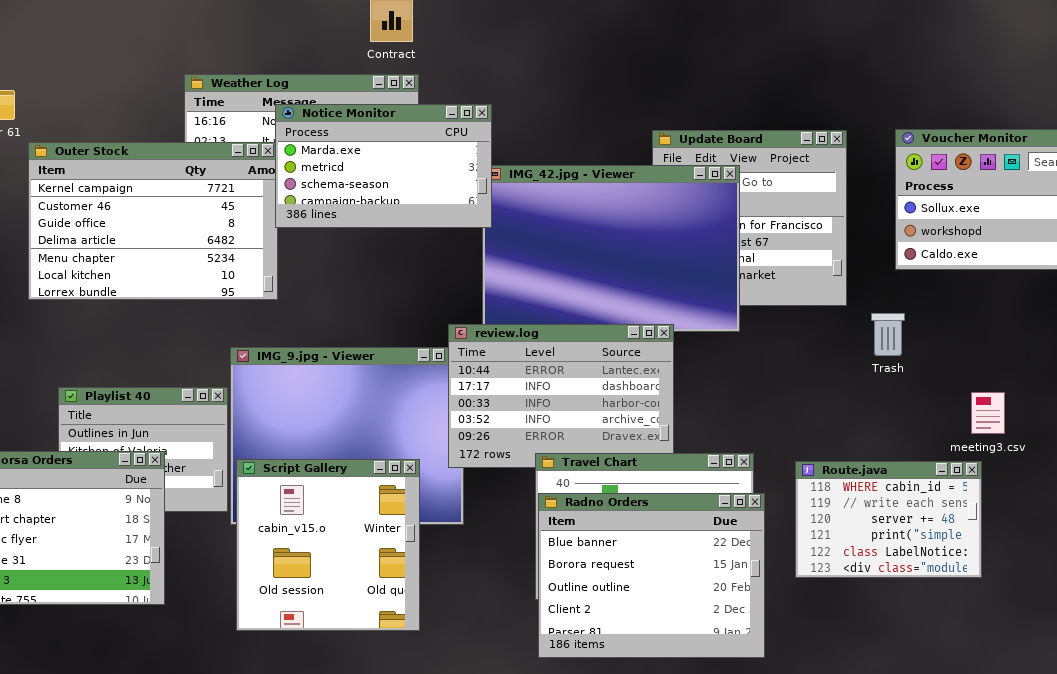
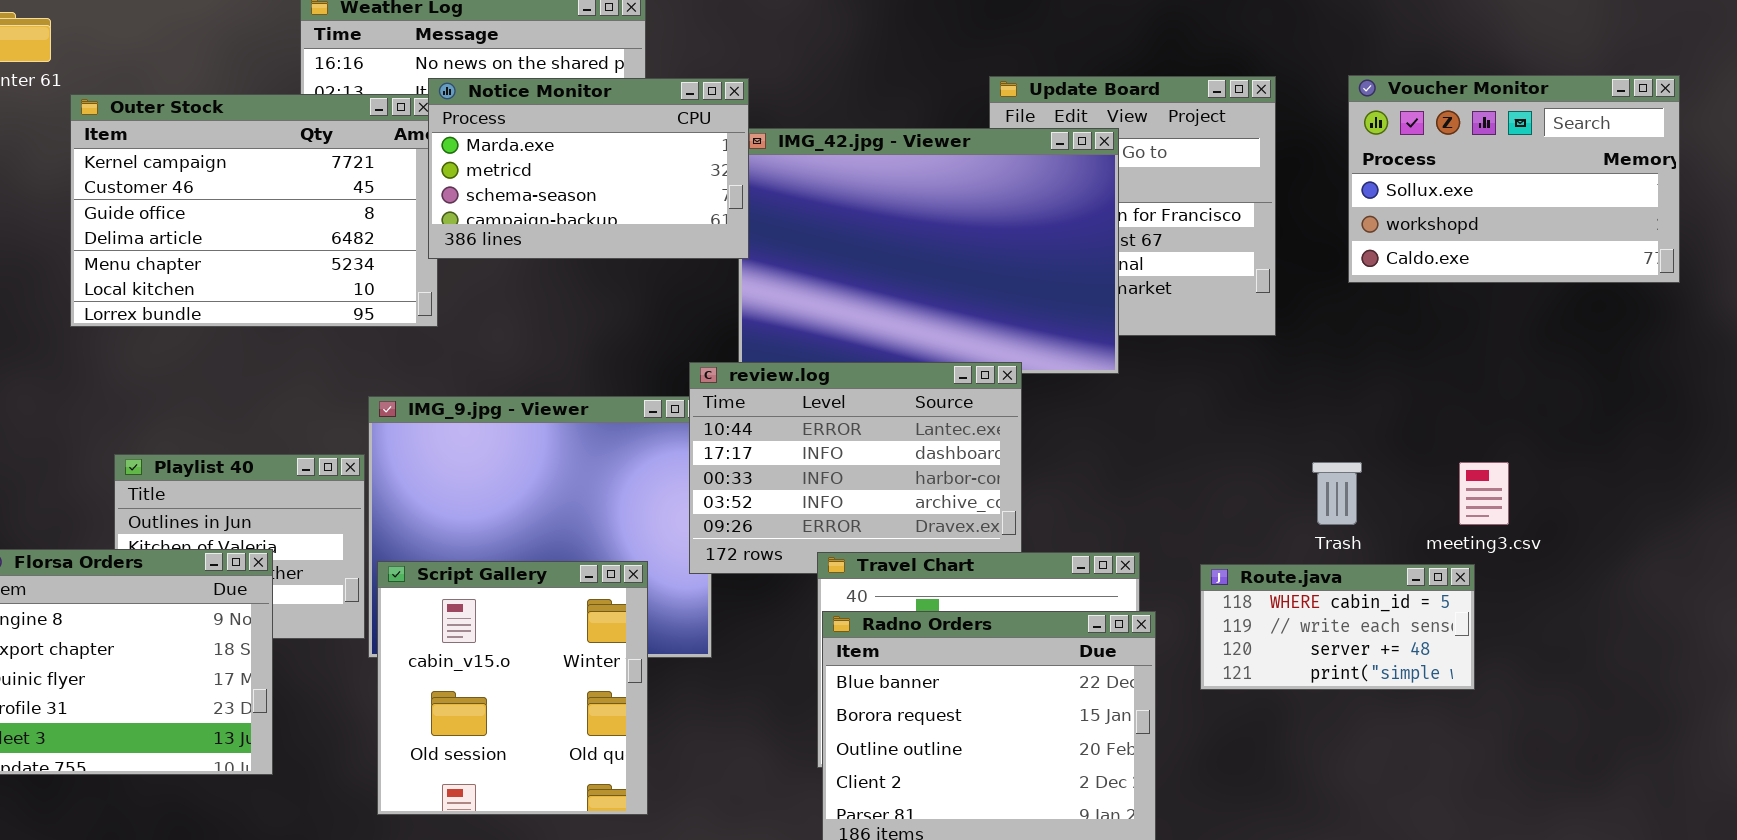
Notice Monitor: [275,104,492,228] -> [428,78,749,259], moved
Trash: [871,313,905,356] -> [1312,462,1362,525], moved
Route.java: [795,461,982,578] -> [1200,564,1475,690], resized

